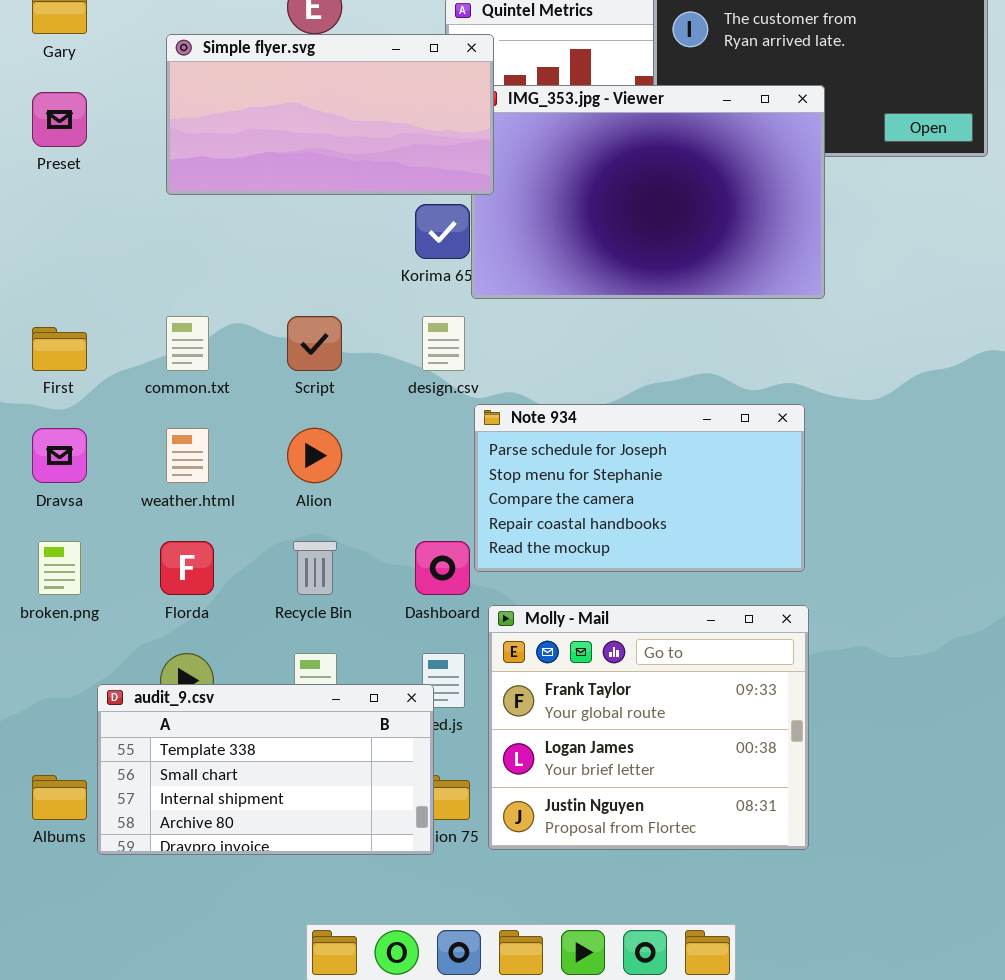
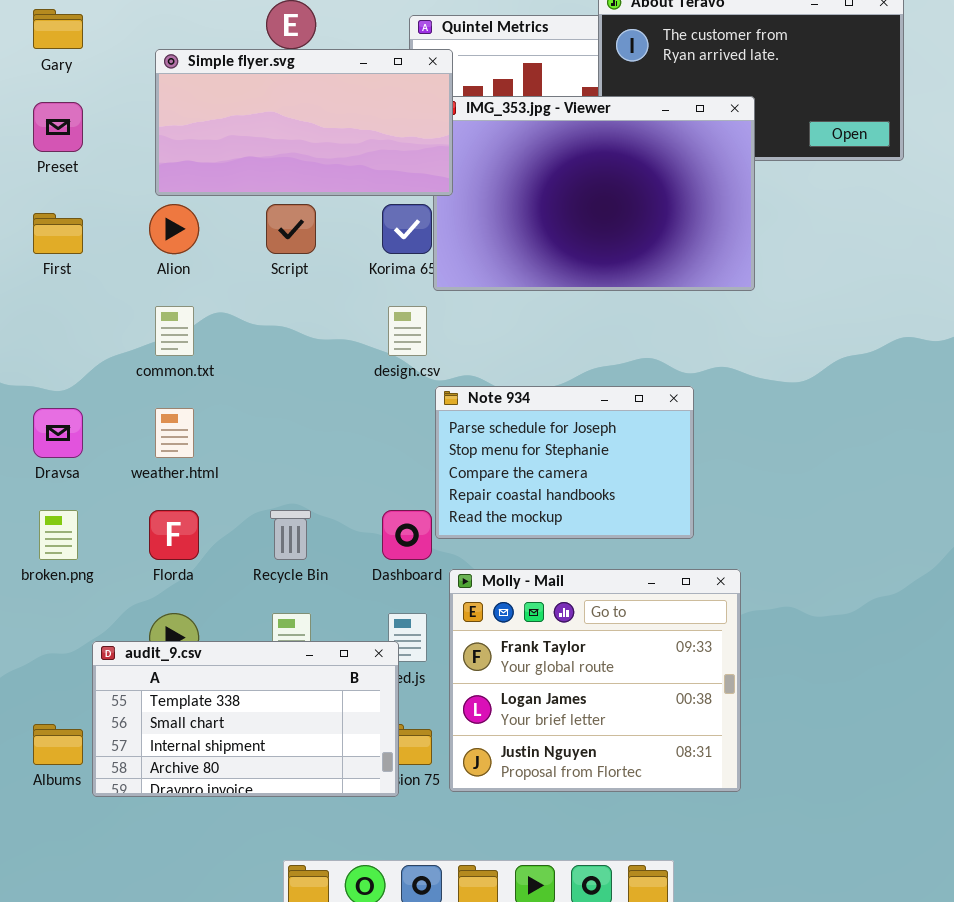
Script: [287,316,342,371] -> [266,204,316,254], moved
First: [32,327,87,371] -> [33,213,83,254], moved
Note 934: [474,404,805,572] -> [435,386,694,539], resized
Alion: [287,428,342,483] -> [149,204,199,254], moved

